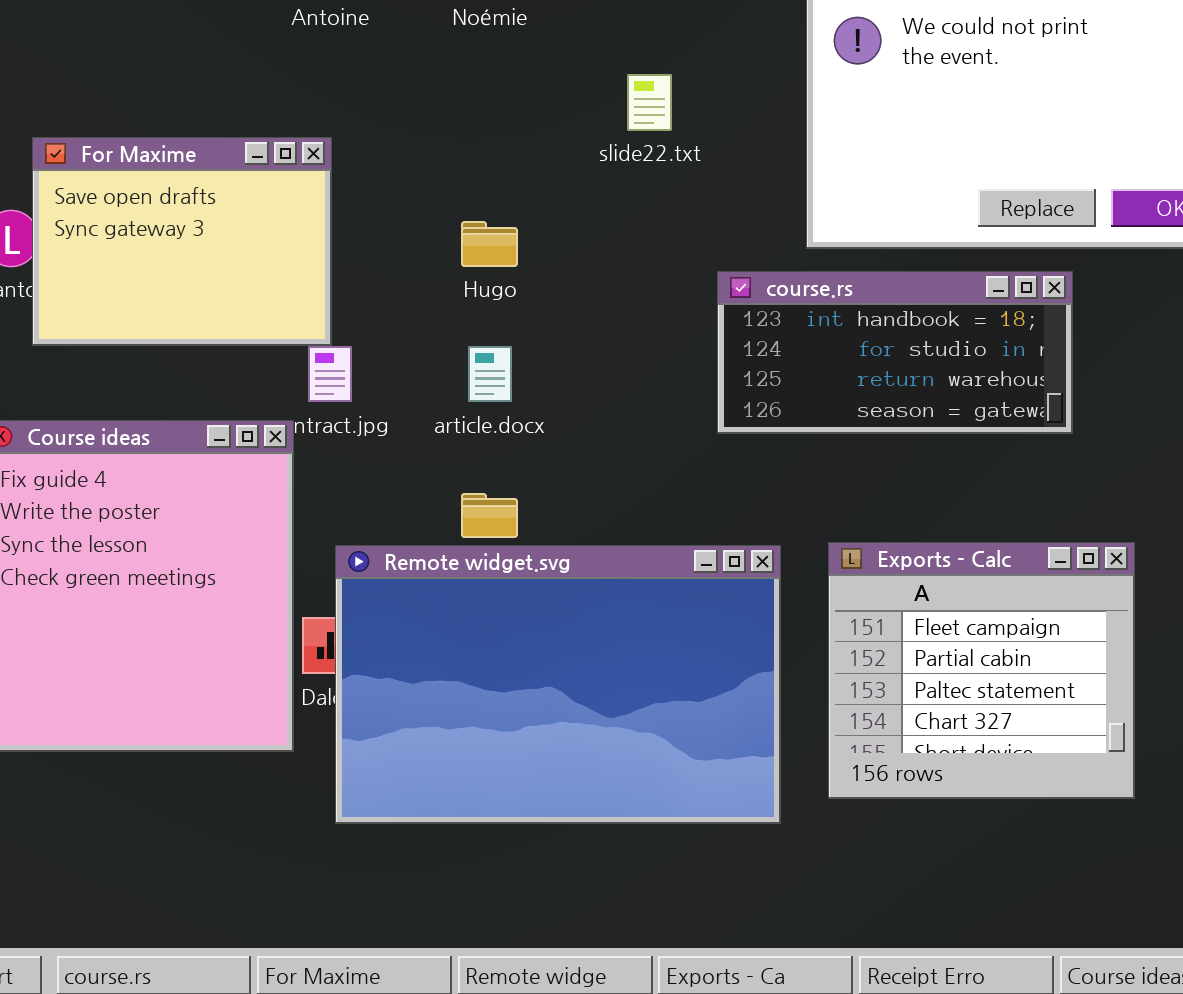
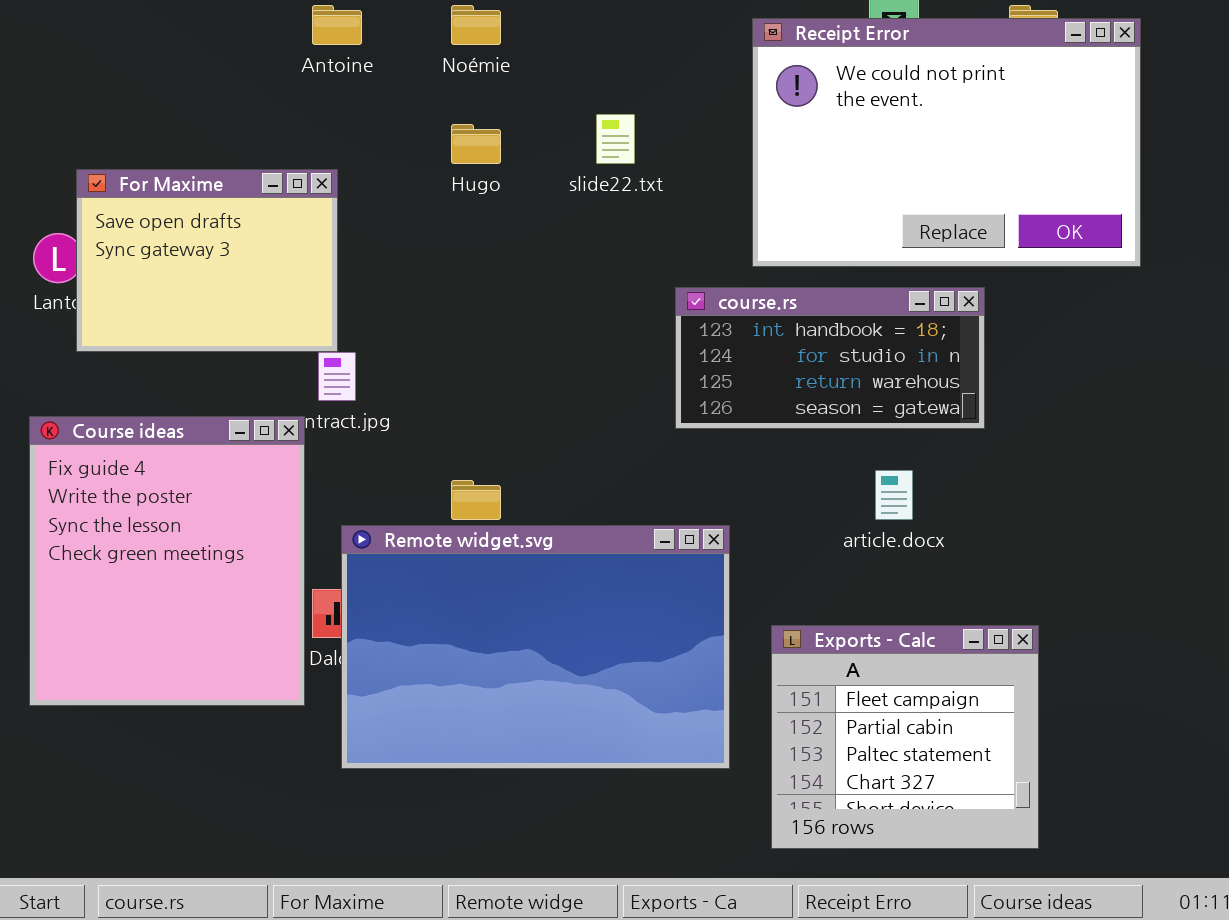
Hugo: [461,221,518,267] -> [451,124,501,164], moved
article.docx: [468,346,512,402] -> [875,470,913,520], moved
Exports - Calc: [828,542,1135,799] -> [771,625,1039,849], moved

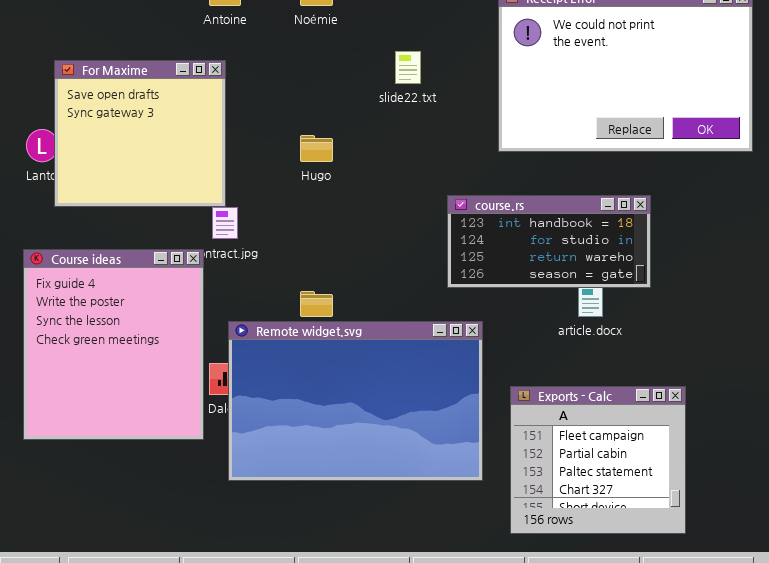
Hugo: [451,124,501,164] -> [300,135,333,162], moved
For Maxime: [76,169,338,352] -> [54,60,226,207], resized
course.rs: [675,287,985,429] -> [447,195,651,288], moved

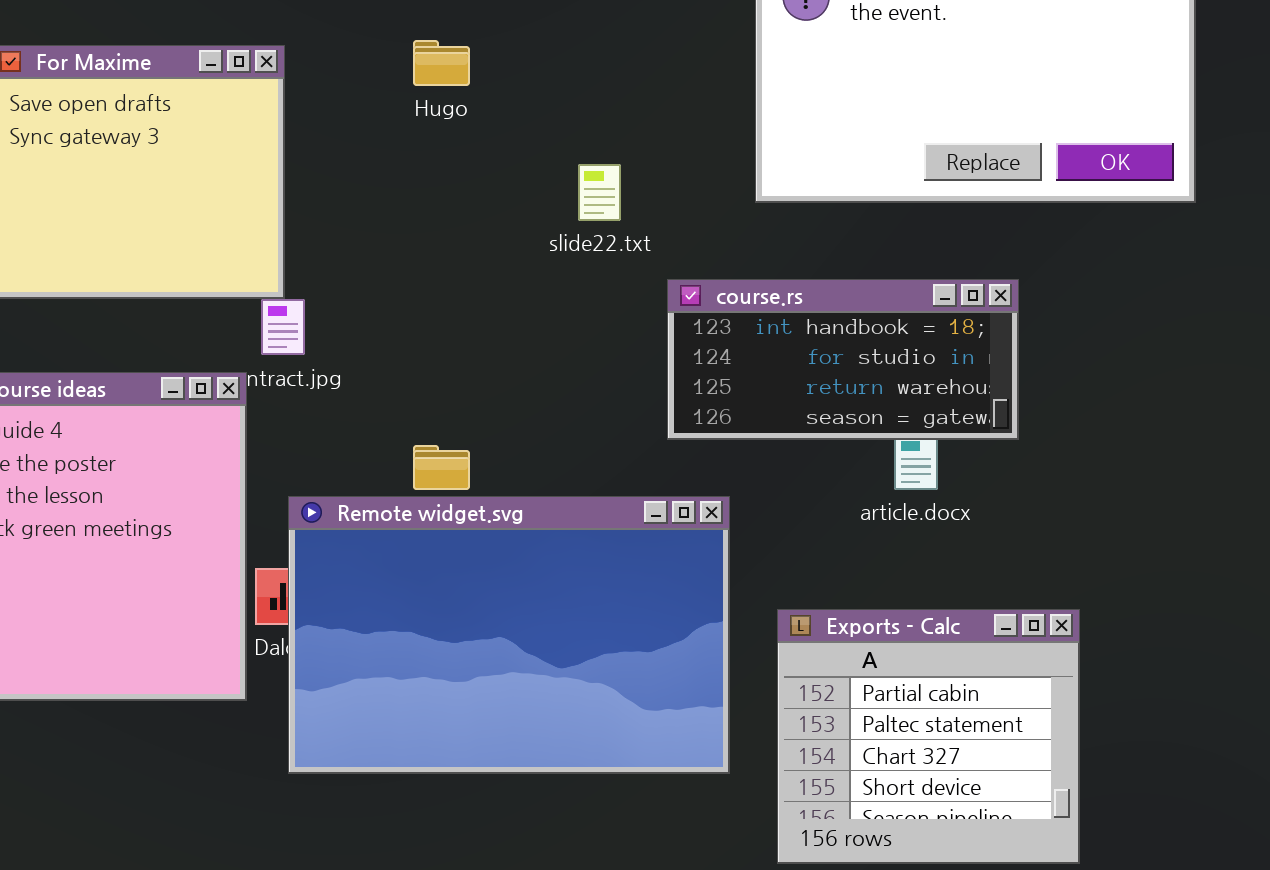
slide22.txt: [395,51,421,84] -> [578,164,621,221], moved
Hugo: [300,135,333,162] -> [413,40,470,86], moved
Exports - Calc: [510,386,686,534] -> [777,609,1080,864], scrolled down 1 row

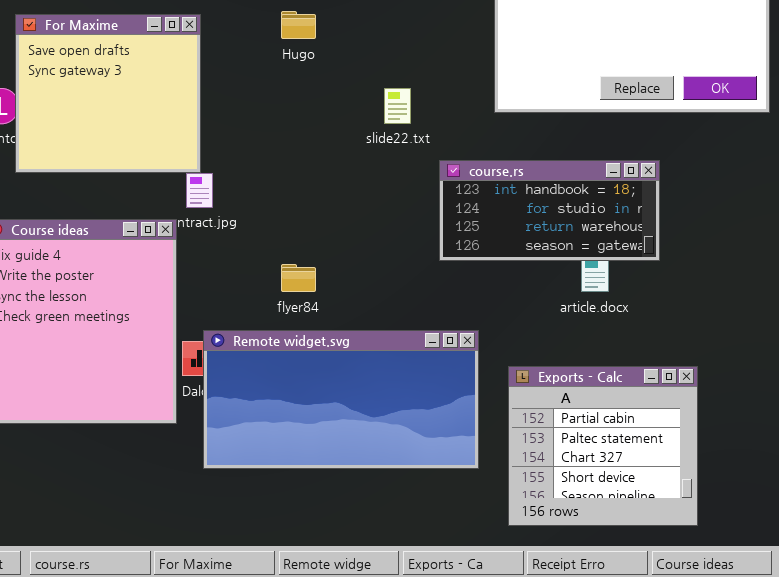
Remote widget.svg: [288,496,730,774] -> [203,330,479,469], resized

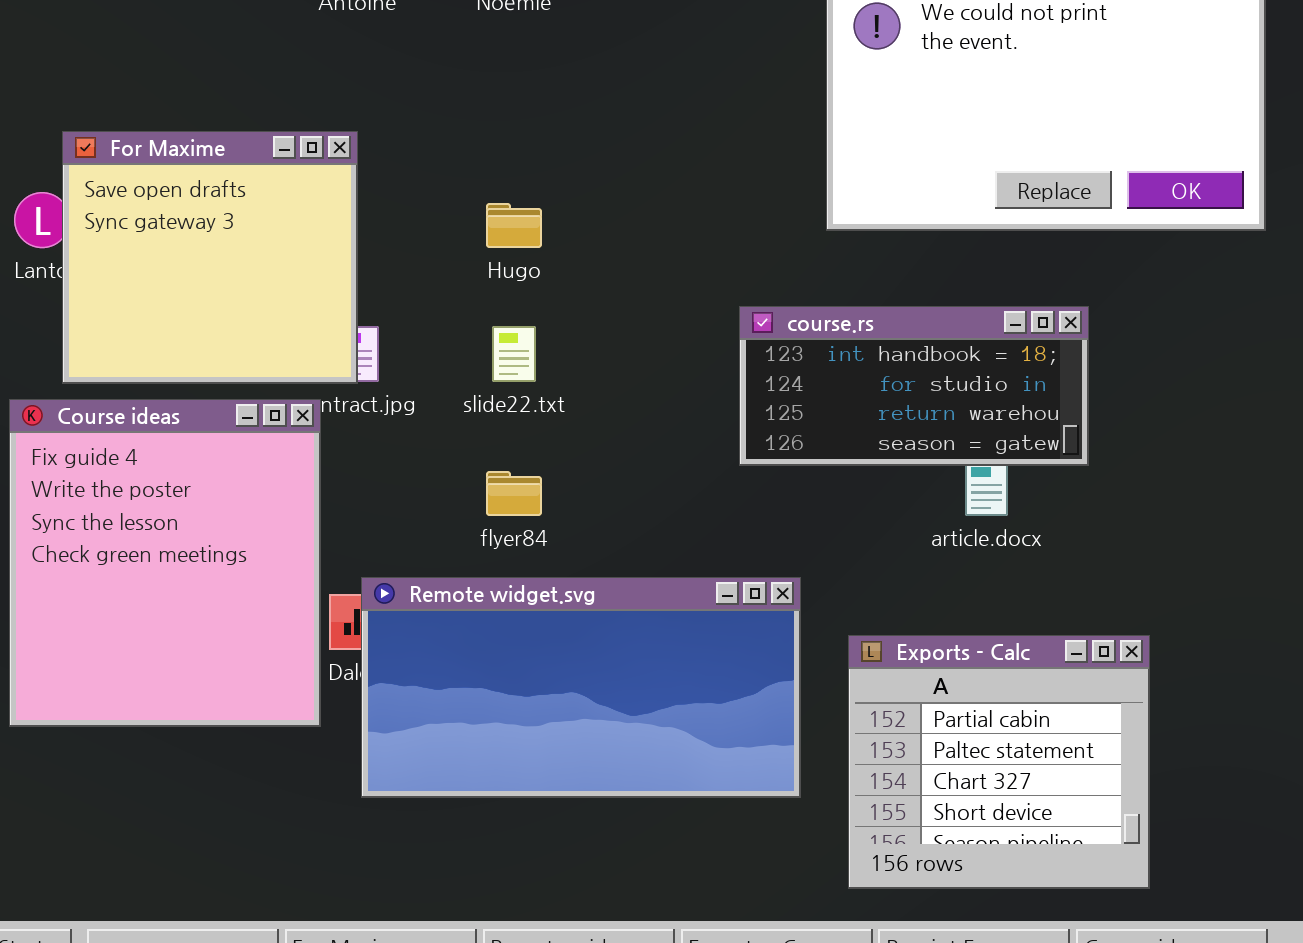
Hugo: [281,11,316,39] -> [486,203,542,248], moved
For Maxime: [15,14,201,173] -> [62,131,358,384], moved
slide22.txt: [384,88,411,124] -> [492,326,536,382], moved

